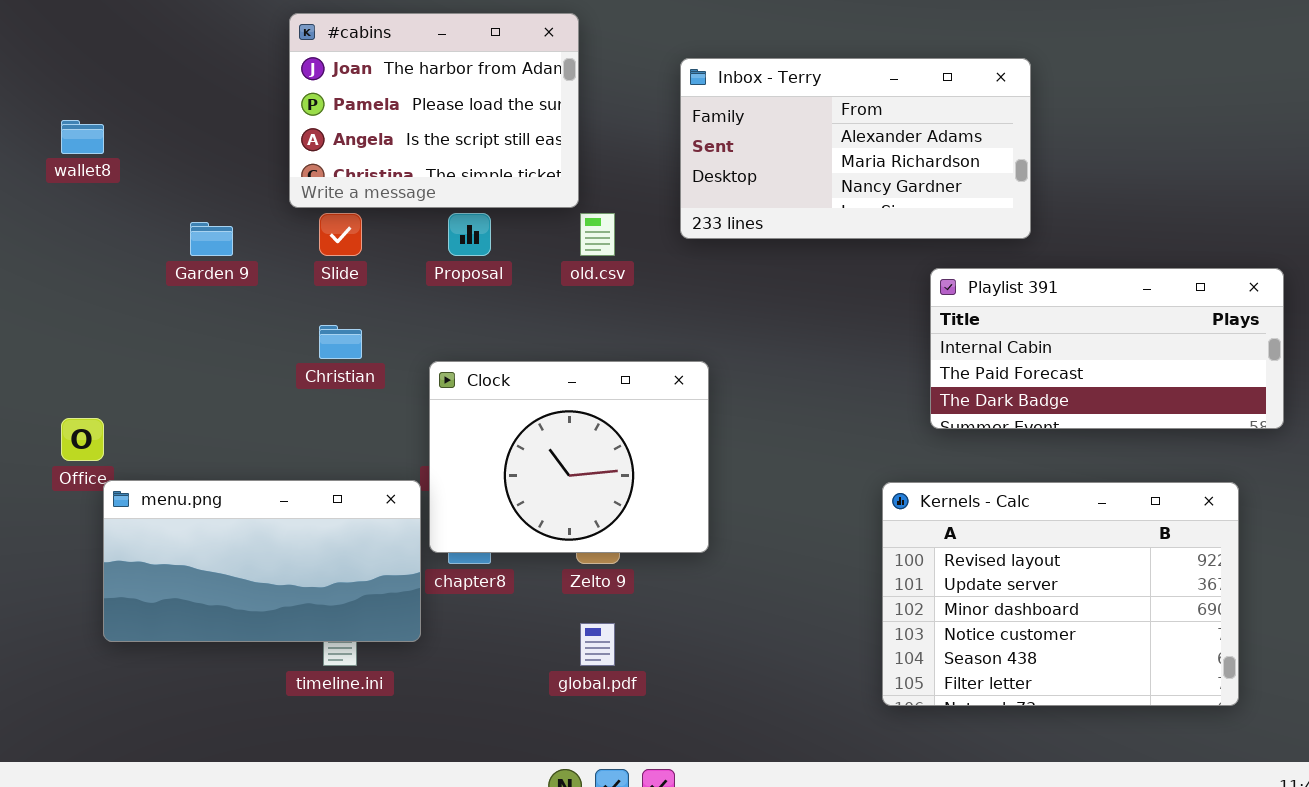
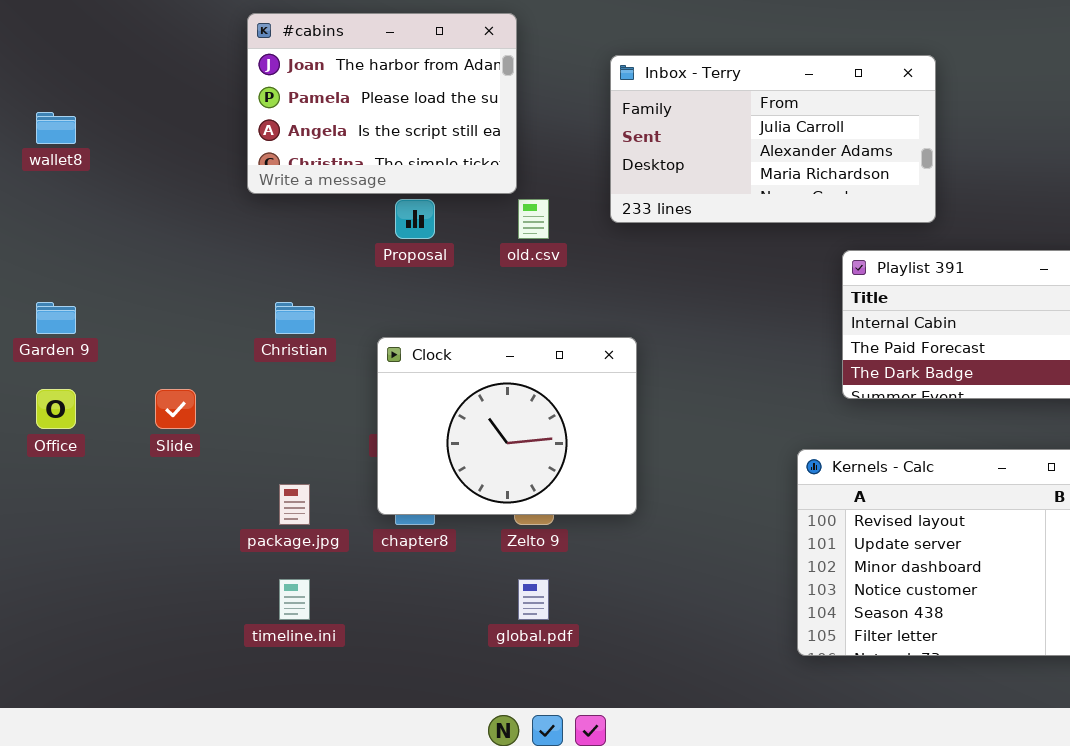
Inbox - Terry: [680,58,1031,239] -> [610,55,936,223], scrolled up 1 row
Slide: [319,213,362,256] -> [155,389,196,429], moved
Garden 9: [190,222,233,256] -> [36,302,76,334], moved
menu.png: [103,480,421,642] -> none, closed

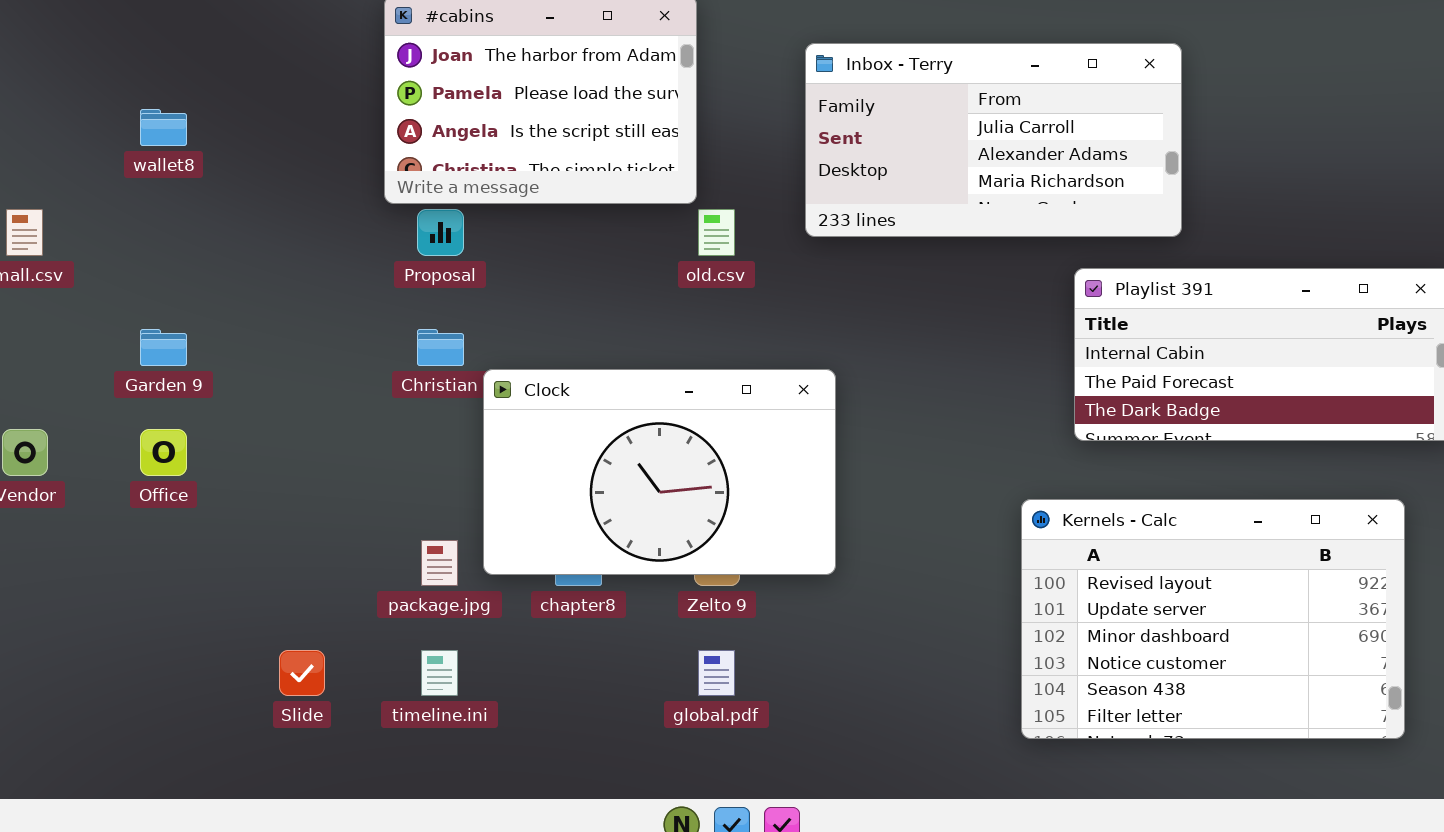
Proposal: [395,199,435,239] -> [417,209,464,256], moved
Clock: [377,337,637,515] -> [483,369,836,575], resized
Slide: [155,389,196,429] -> [279,650,325,696], moved

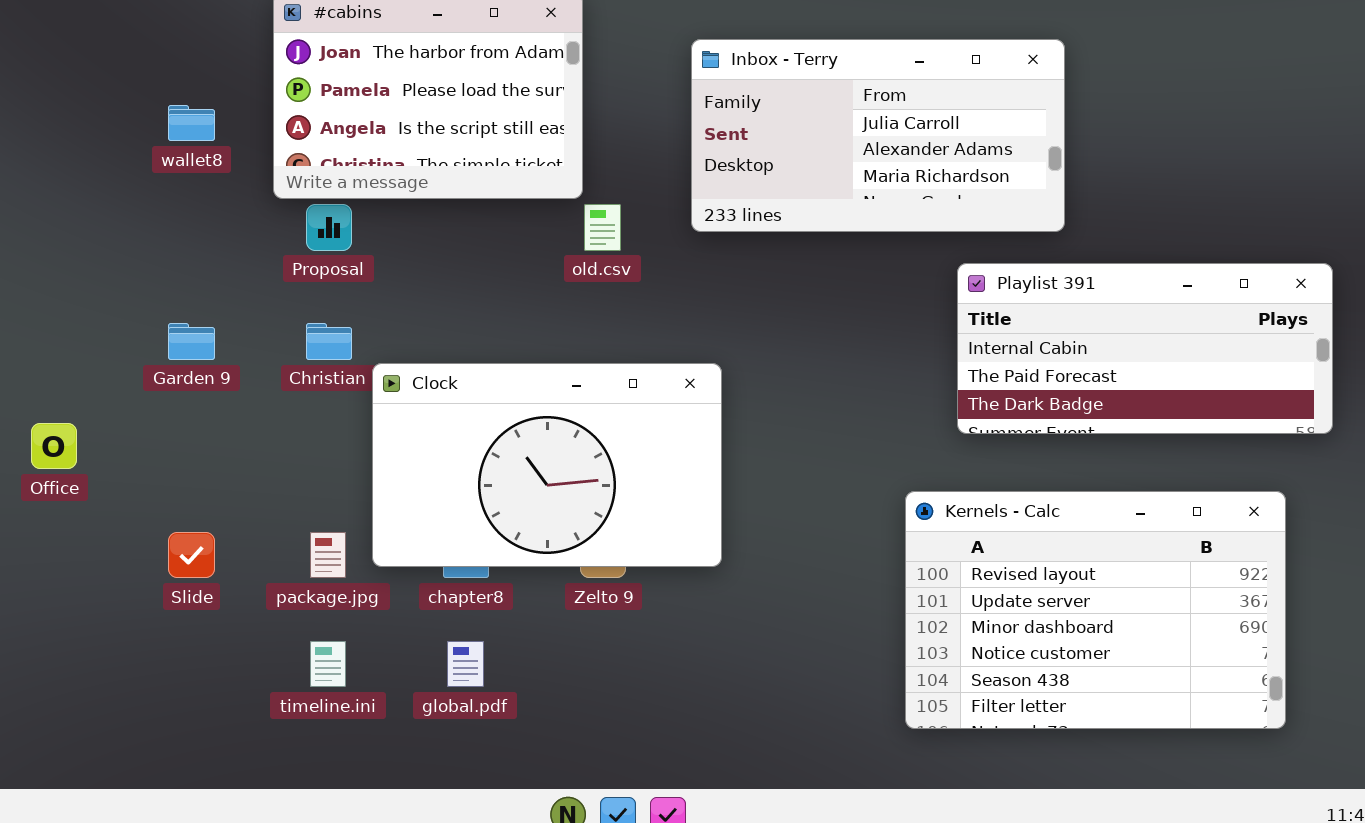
wallet8: [140,109,187,146] -> [168,105,215,141], moved
Garden 9: [140,329,187,366] -> [168,323,215,360], moved
Slide: [279,650,325,696] -> [168,532,215,578], moved
global.pdf: [698,650,735,696] -> [447,641,484,687], moved

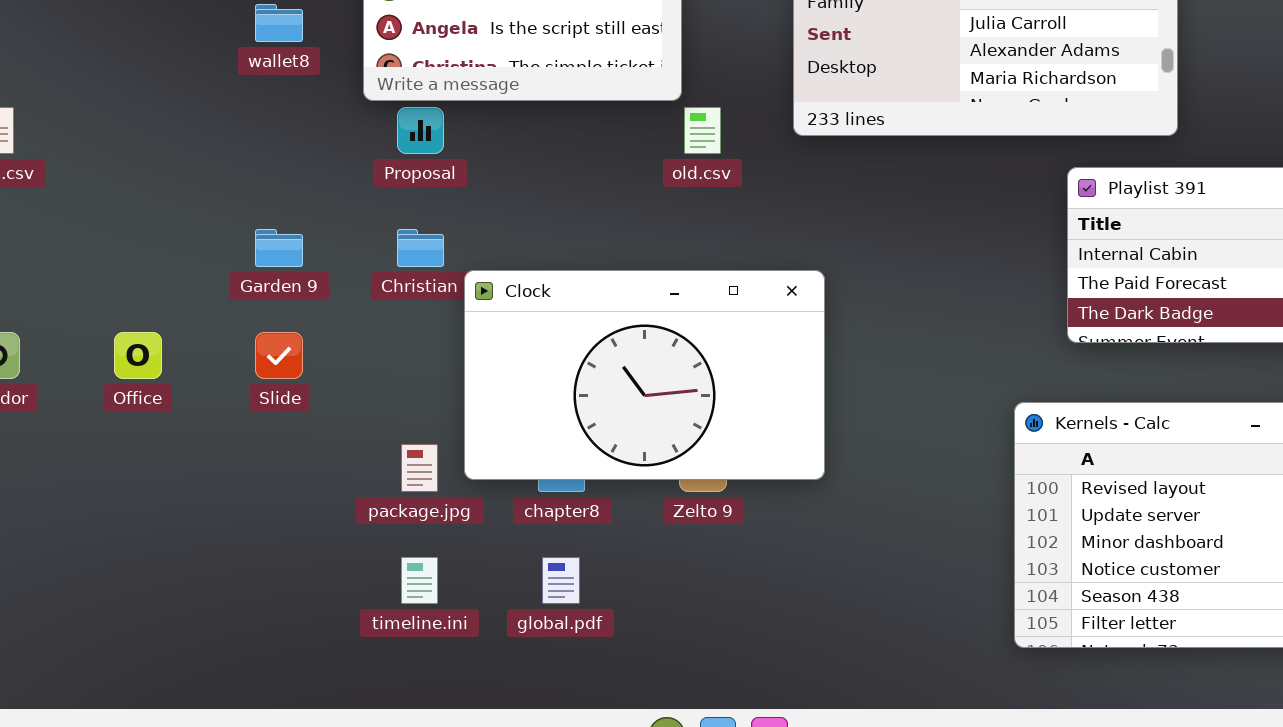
Slide: [168,532,215,578] -> [255,332,303,379], moved

